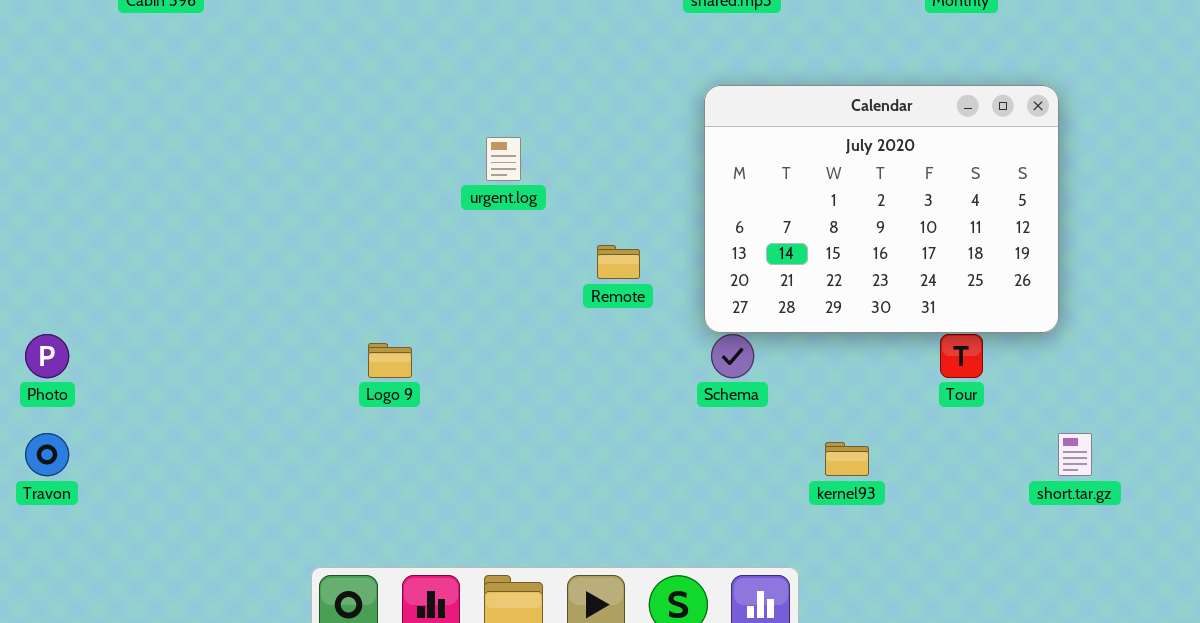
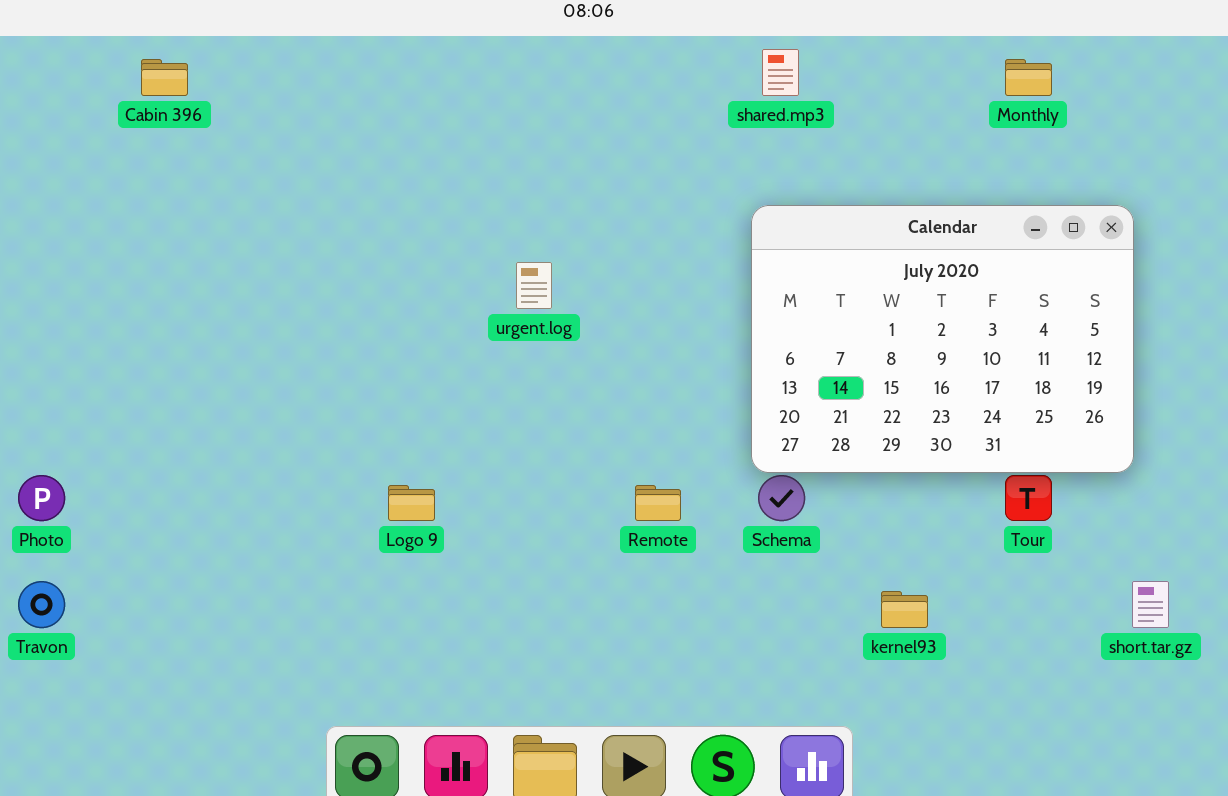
Remote: [597,245,640,279] -> [635,485,681,521], moved

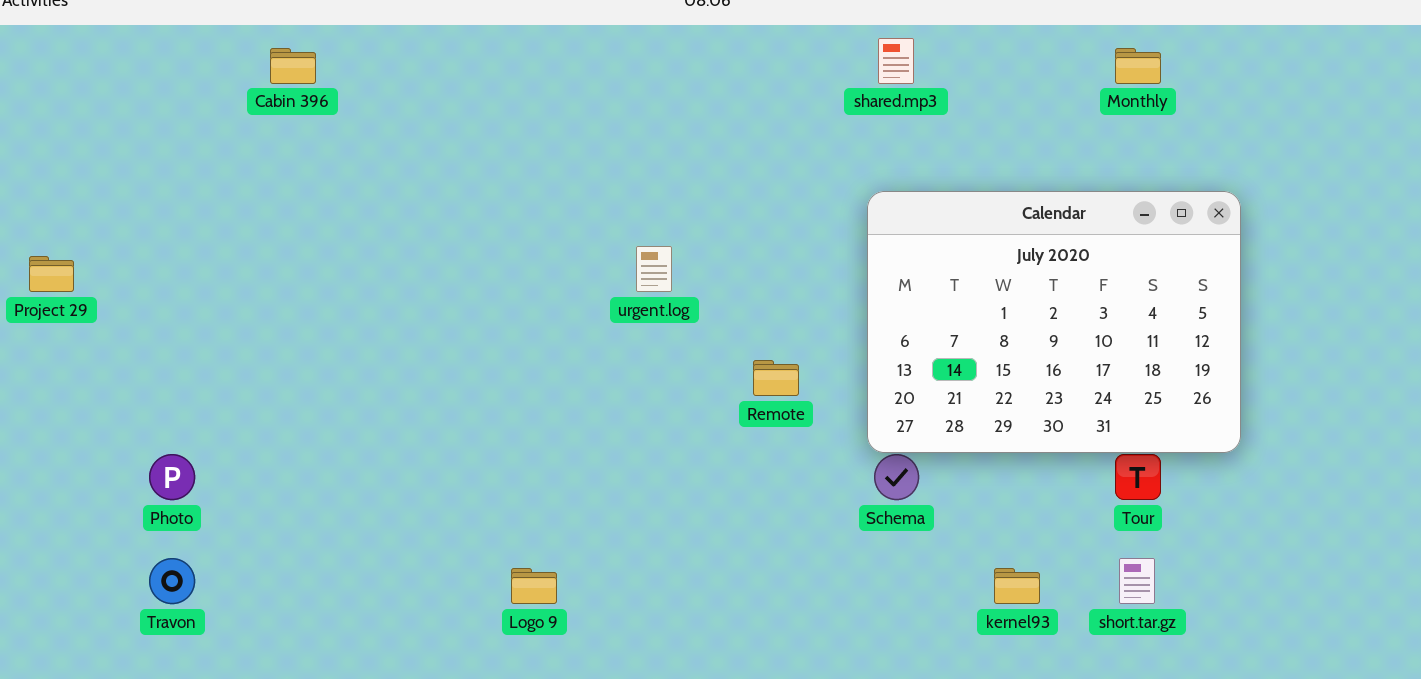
Logo 9: [388,485,435,521] -> [511,568,557,604], moved
Remote: [635,485,681,521] -> [753,360,799,396], moved
short.tar.gz: [1132,581,1169,628] -> [1119,558,1155,604], moved

